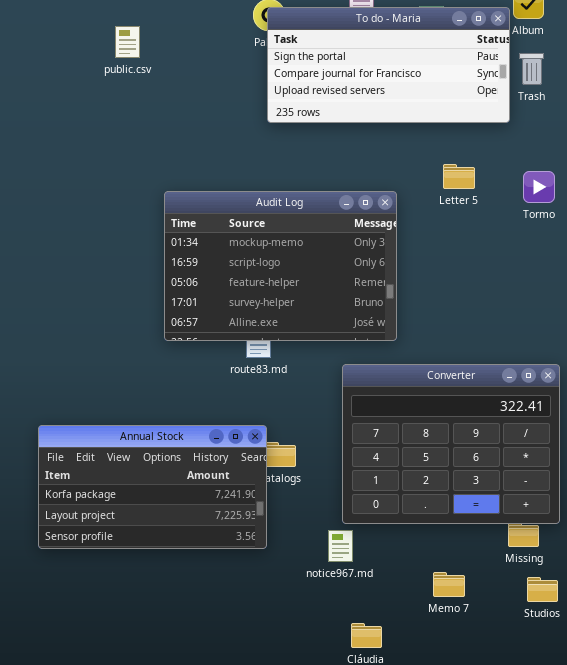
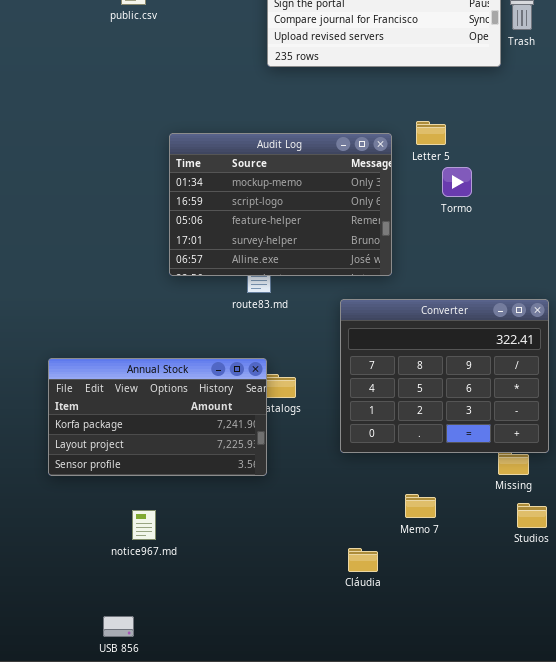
Letter 5: [443,164,475,189] -> [416,121,446,145], moved
Tormo: [523,171,555,203] -> [442,167,472,197], moved
notice967.md: [328,530,353,562] -> [132,510,156,540], moved
Memo 7: [433,572,465,597] -> [405,494,436,518], moved

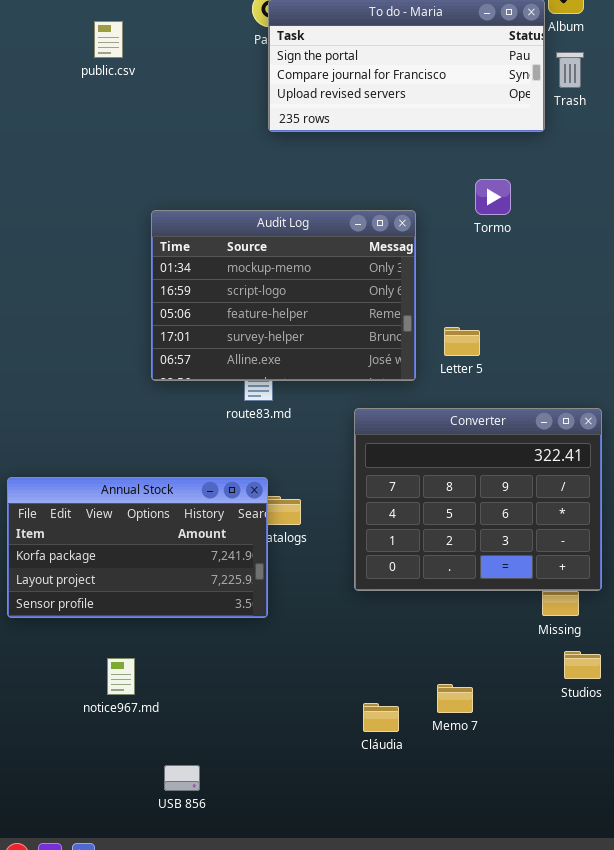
Letter 5: [416,121,446,145] -> [444,327,480,356], moved
Tormo: [442,167,472,197] -> [475,179,511,215], moved
Memo 7: [405,494,436,518] -> [437,684,473,713], moved
USB 856: [103,616,134,637] -> [164,765,200,791], moved

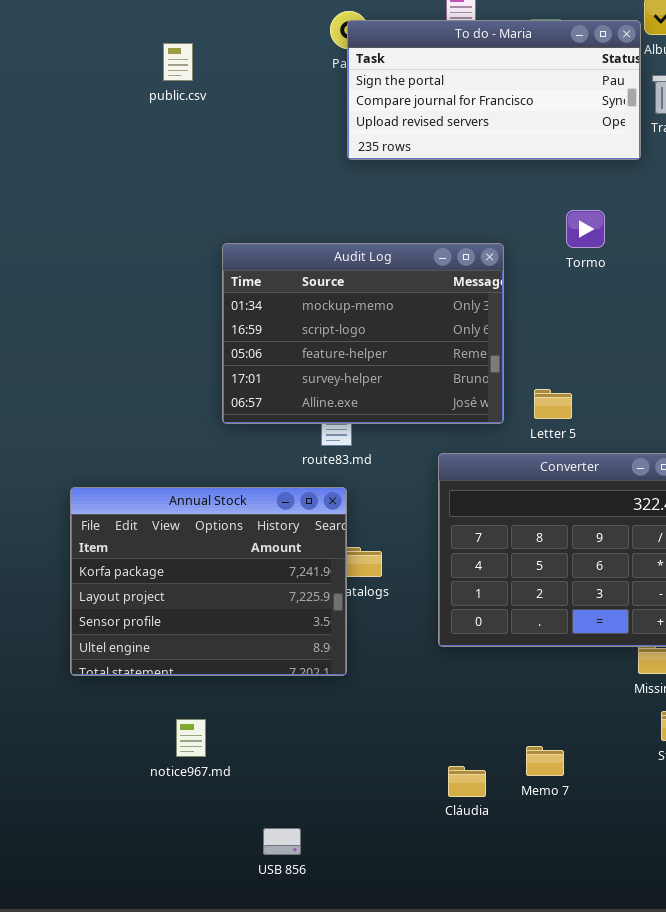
Letter 5: [444,327,480,356] -> [534,389,572,419], moved
Annual Stock: [7,477,268,618] -> [70,487,347,676], resized
USB 856: [164,765,200,791] -> [263,828,301,855], moved

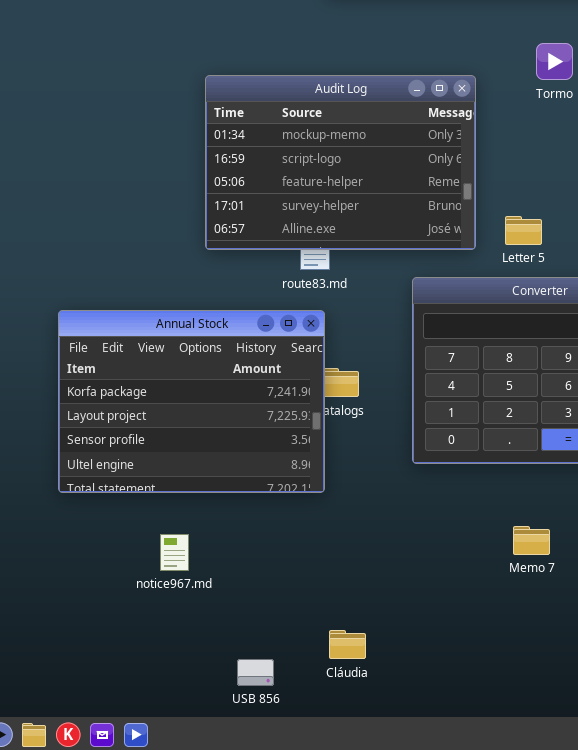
Memo 7: [526,746,564,776] -> [513,526,550,555], moved
Cláudia: [448,766,486,797] -> [329,630,366,659], moved
USB 856: [263,828,301,855] -> [237,659,274,686], moved

